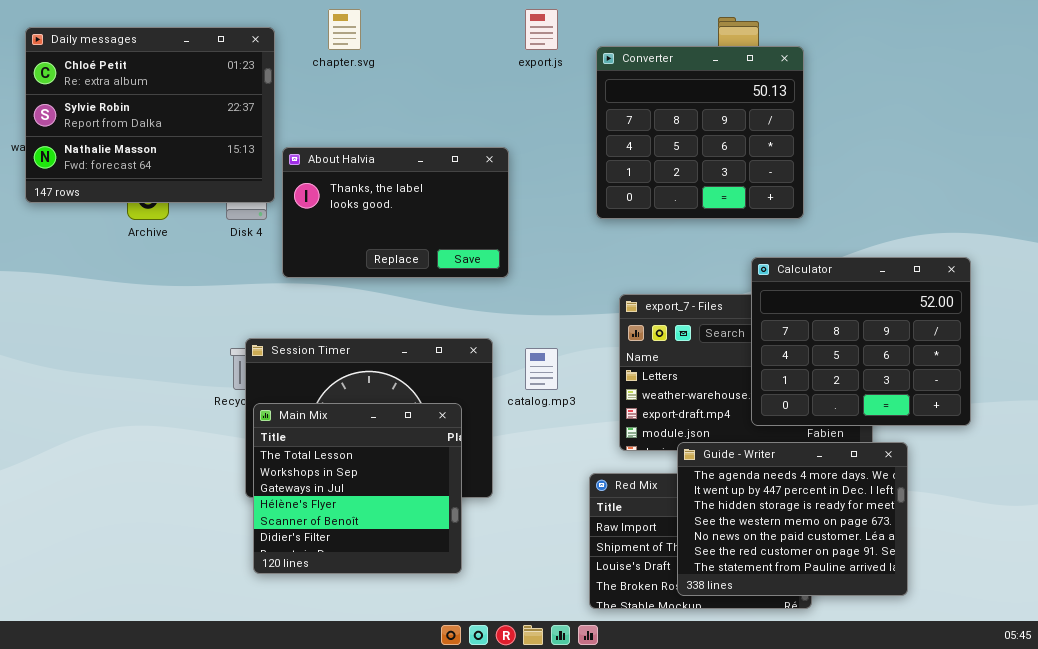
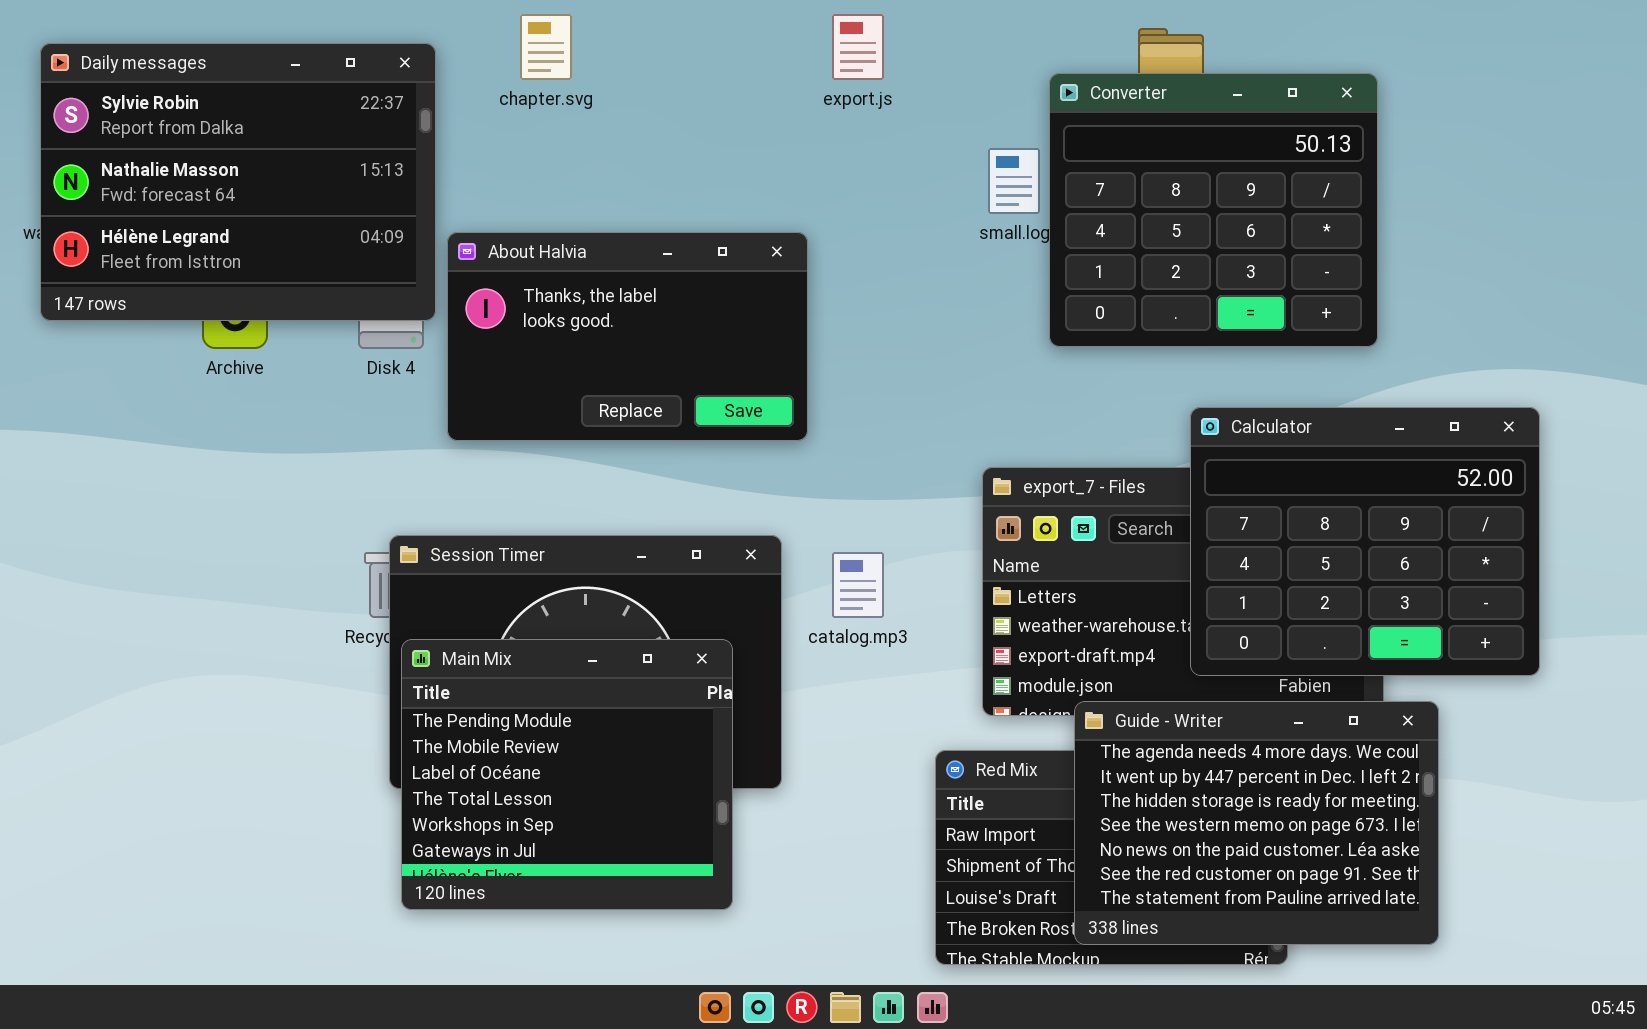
Daily messages: [25,27,275,203] -> [40,43,436,321], scrolled down 1 row
Converter: [596,46,804,219] -> [1049,73,1378,347], moved
Main Mix: [253,403,462,574] -> [401,639,733,910], scrolled up 3 rows

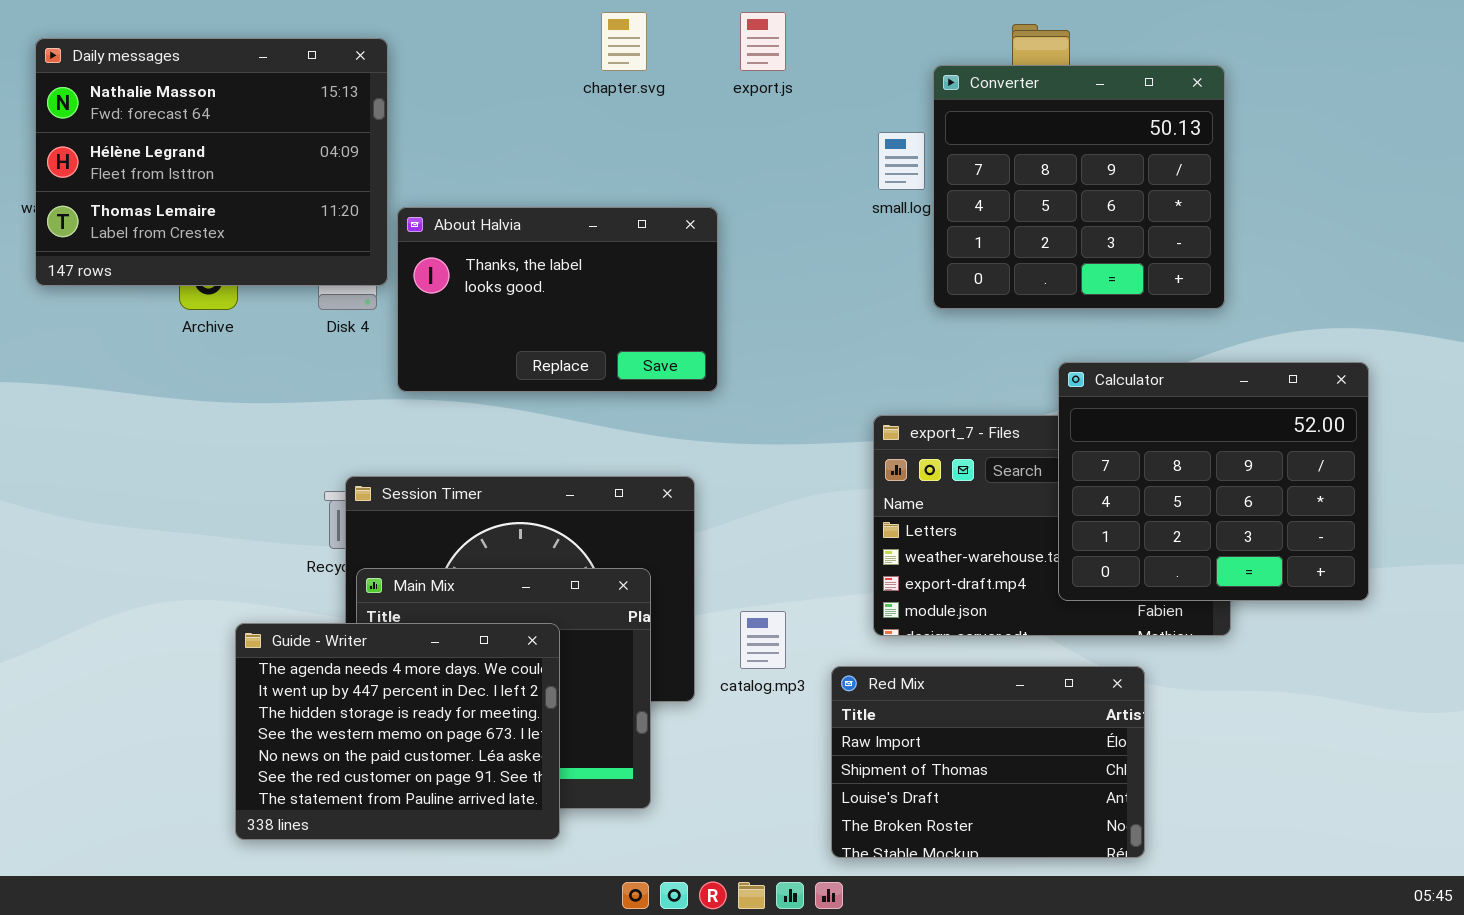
chapter.svg: [520,14,572,80] -> [601,12,647,71], moved
Daily messages: [40,43,436,321] -> [35,38,388,286], scrolled down 1 row
catalog.mp3: [832,552,884,618] -> [740,611,786,669], moved
Guide - Writer: [1074,701,1439,945] -> [235,623,560,840], moved

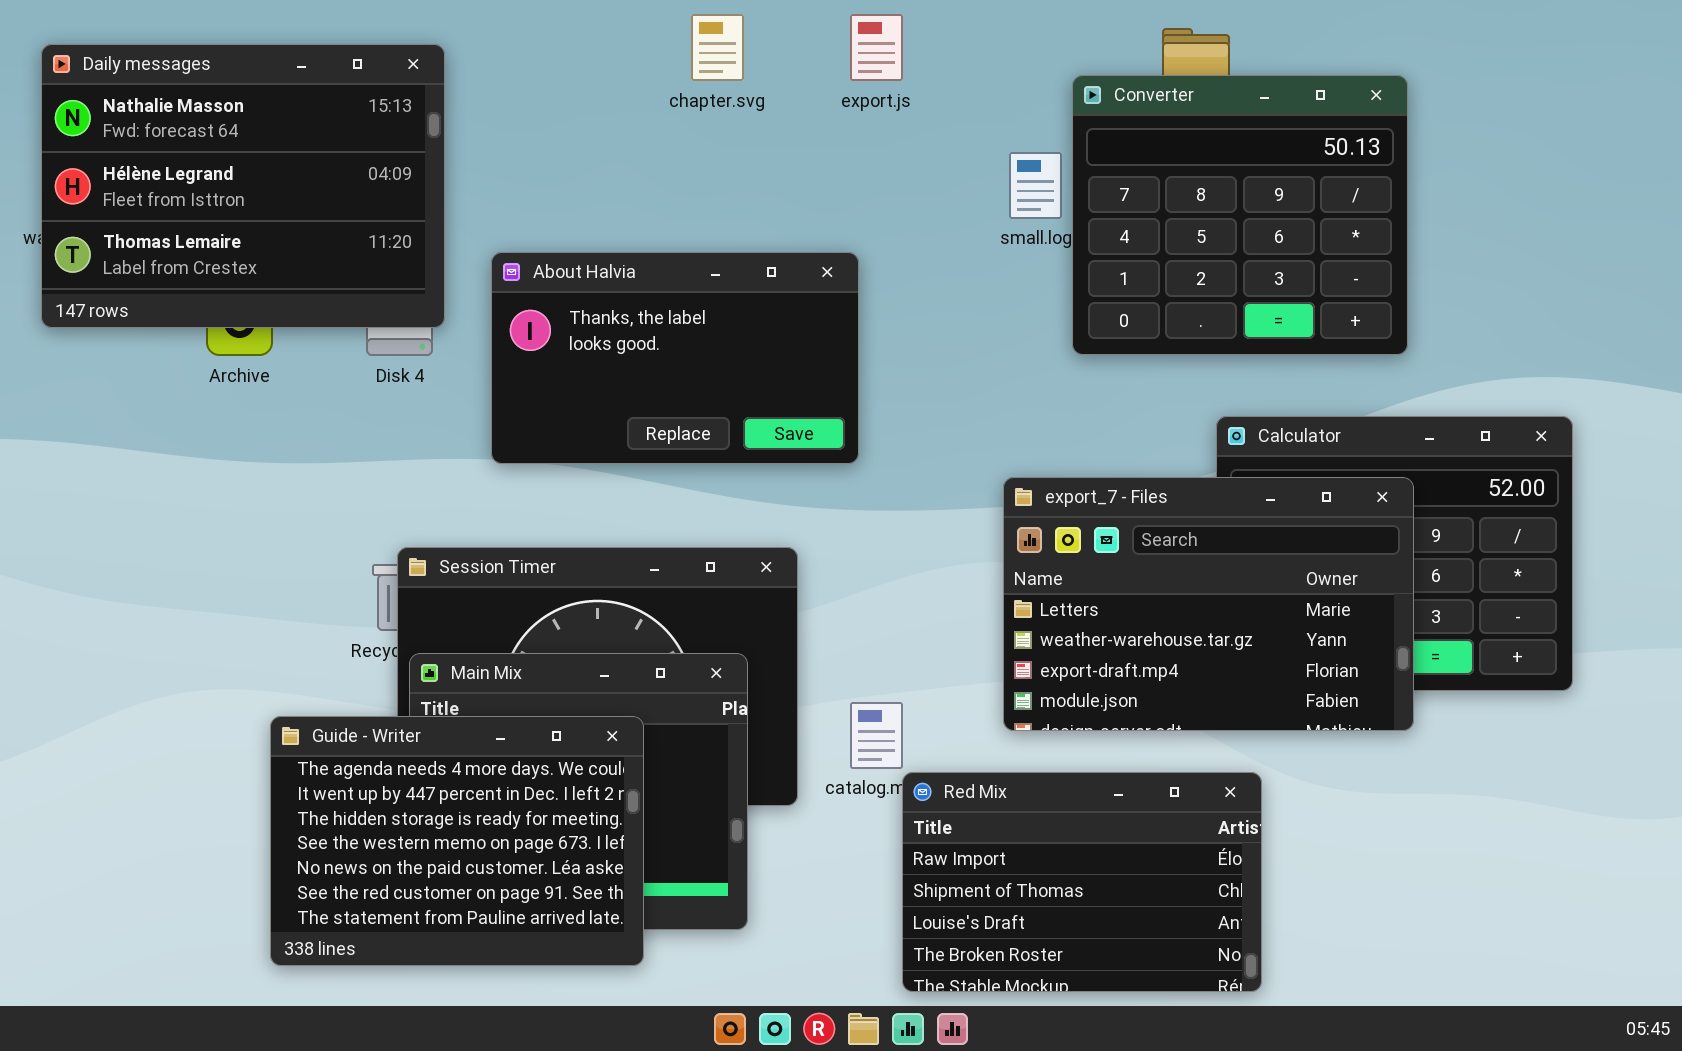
About Halvia: [397,207,718,392] -> [491,252,859,464], moved
export_7 - Files: [873,415,1231,636] -> [1003,477,1414,731], raised
Red Mix: [831,666,1145,858] -> [902,772,1262,992], moved

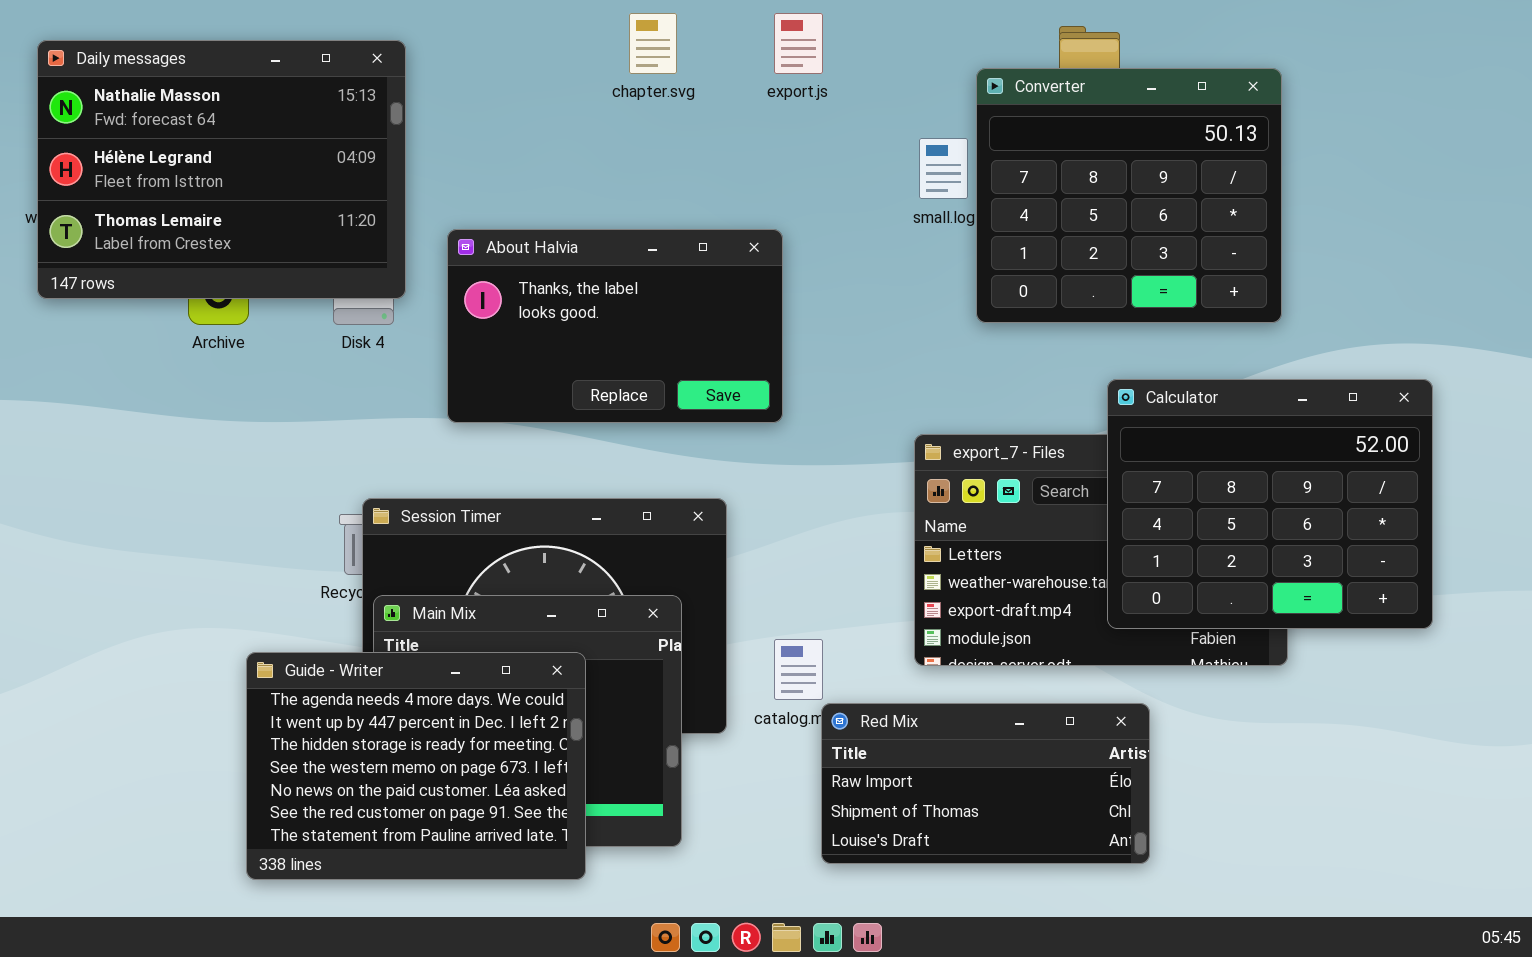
Calculator: [1216,416,1573,691] -> [1107,379,1433,629], raised
Red Mix: [902,772,1262,992] -> [821,703,1150,864], resized

